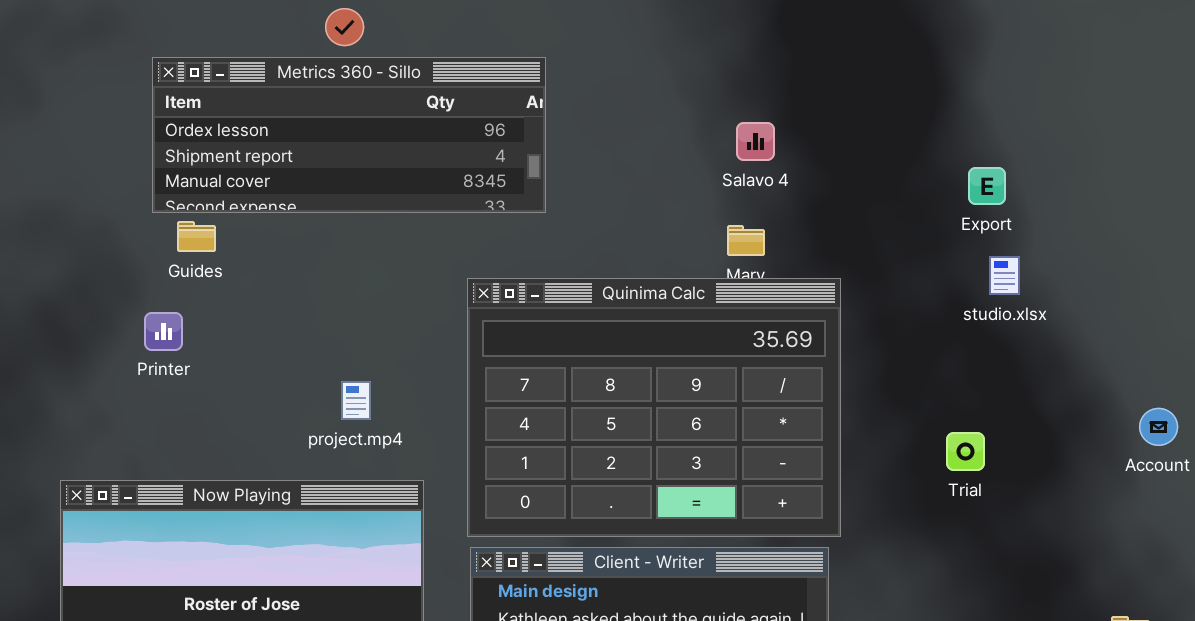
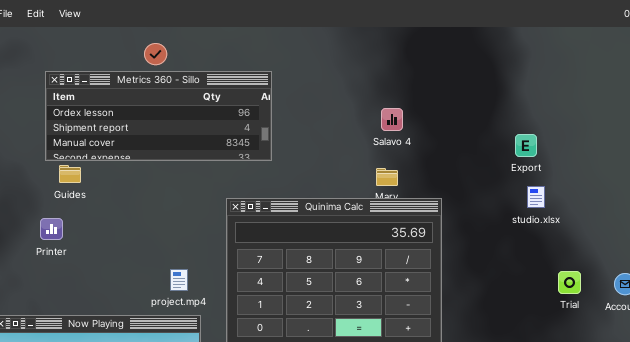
project.mp4: [341,381,371,420] -> [170,269,188,291], moved
Trial: [946,432,985,471] -> [558,271,581,294], moved

